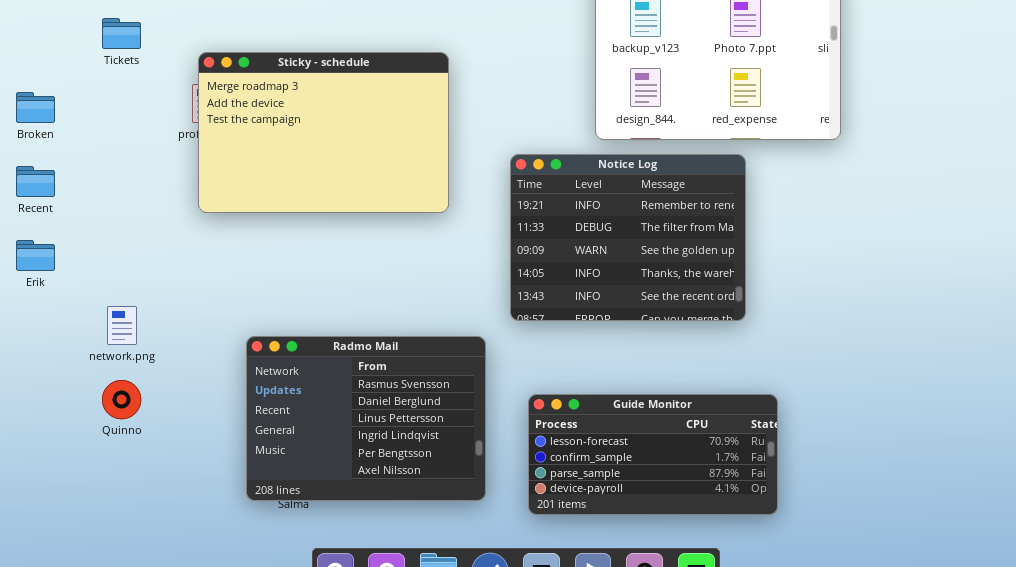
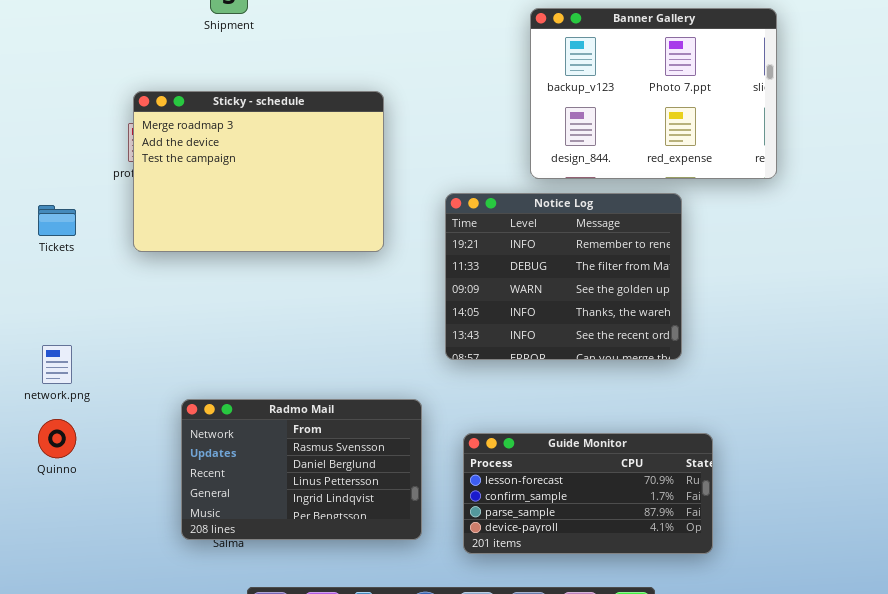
Tickets: [102,18,141,49] -> [38,205,76,236], moved
Radmo Mail: [246,336,486,501] -> [181,399,422,540], resized

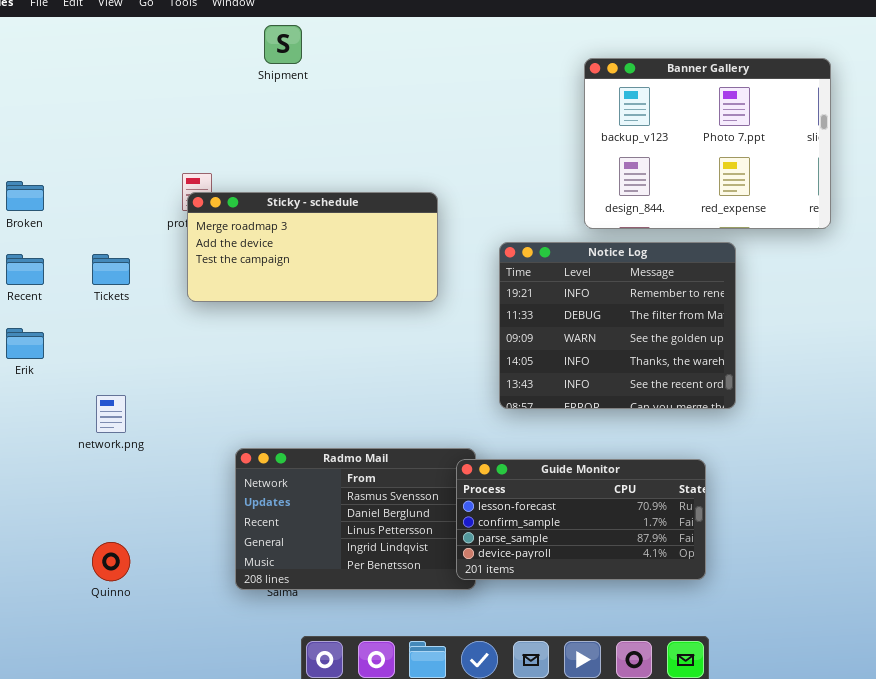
Sticky - schedule: [133,91,384,252] -> [187,192,438,302], resized
Quinno: [38,419,76,458] -> [92,542,130,581], moved
Guide Monitor: [463,433,713,554] -> [456,459,706,580], moved

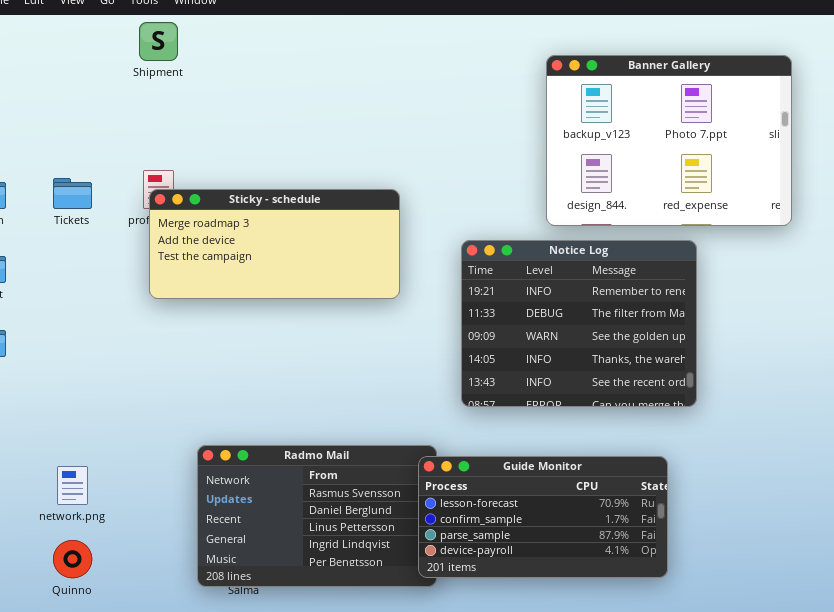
Shipment: [264,25,302,64] -> [139,22,178,61], moved
Tickets: [92,254,130,285] -> [53,178,92,209], moved
network.png: [96,395,126,433] -> [57,466,88,505], moved

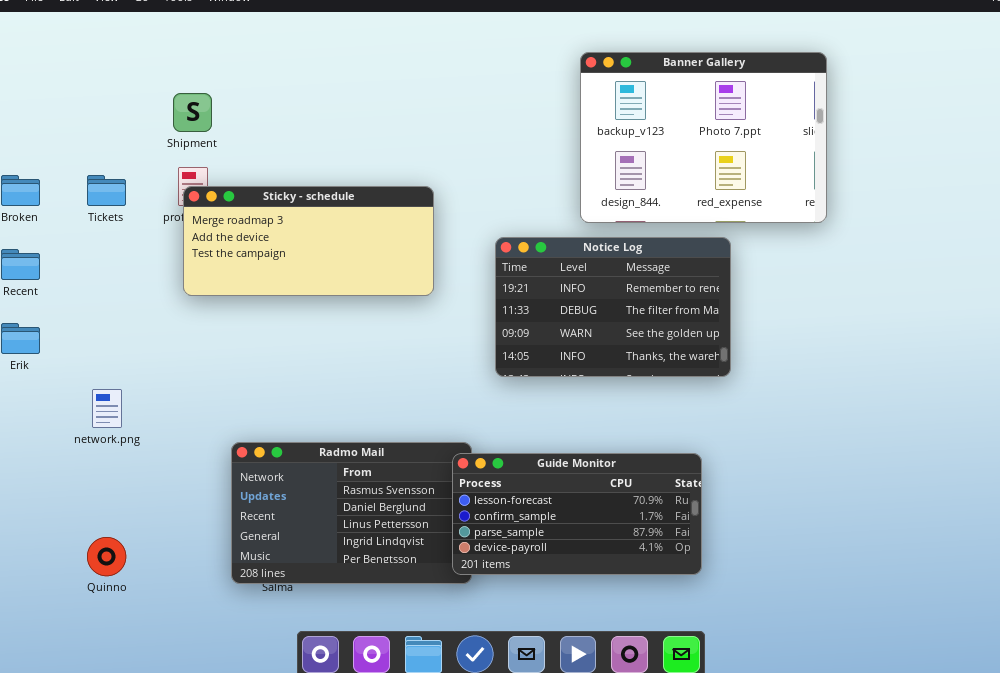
Shipment: [139,22,178,61] -> [173,93,212,132], moved
Notice Log: [461,240,697,407] -> [495,237,731,377], resized
network.png: [57,466,88,505] -> [92,389,122,428], moved

